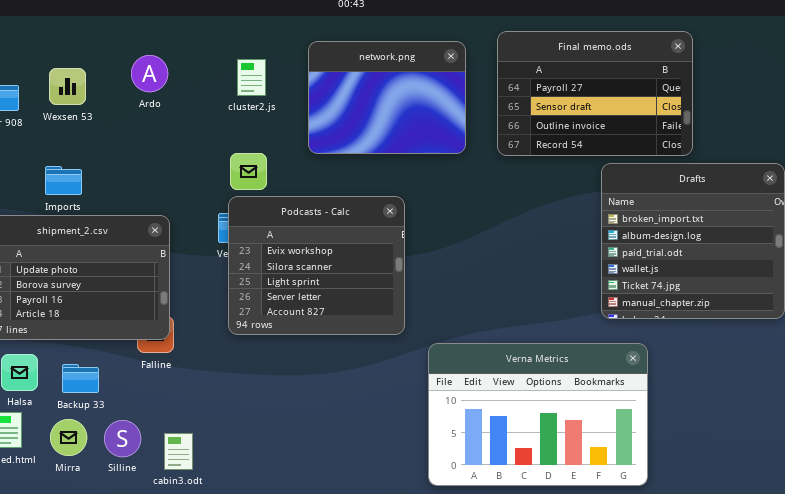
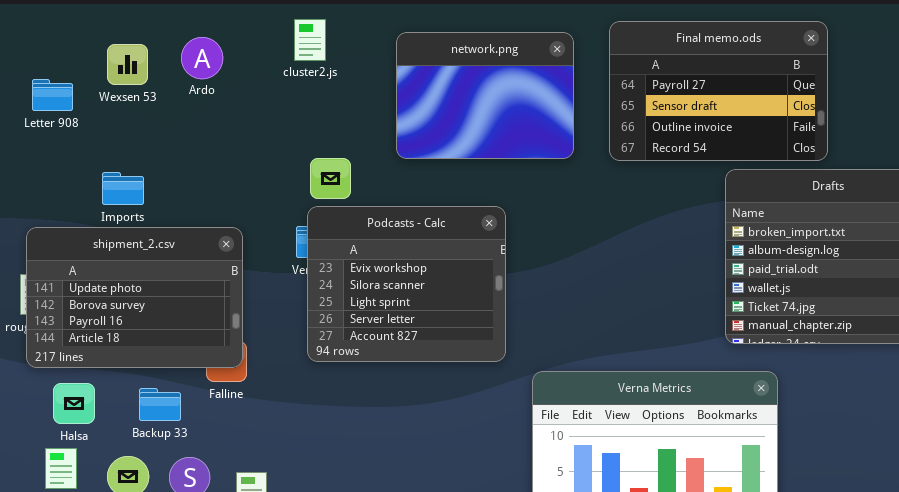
Ardo: [131,55,168,92] -> [181,37,223,79], moved
cluster2.js: [237,59,266,96] -> [294,19,326,61], moved
Wexsen 53: [49,68,86,105] -> [107,44,148,85], moved
Backup 33: [62,364,99,393] -> [139,388,181,421], moved

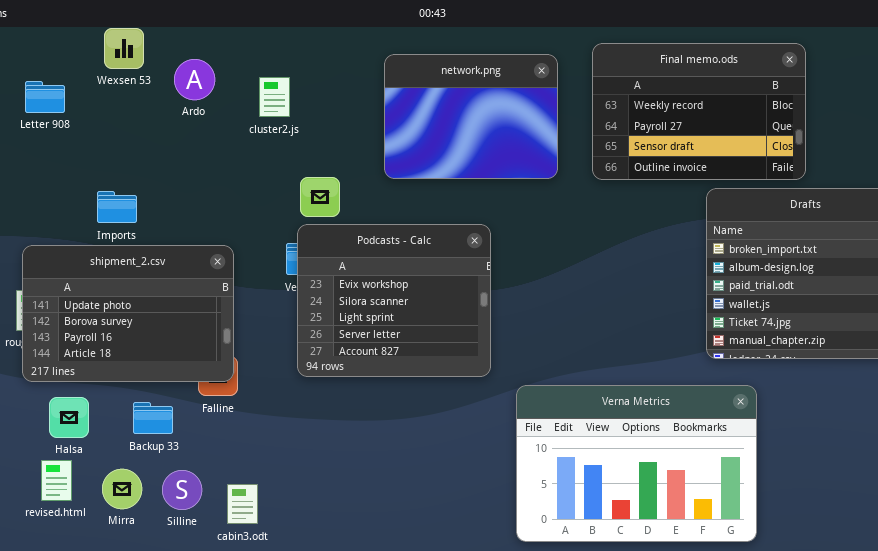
cluster2.js: [294,19,326,61] -> [259,77,290,117], moved
Final memo.ods: [609,21,828,161] -> [592,43,806,180], scrolled up 1 row
Wexsen 53: [107,44,148,85] -> [104,28,144,69], moved
Letter 908: [32,79,73,111] -> [25,81,65,113], moved

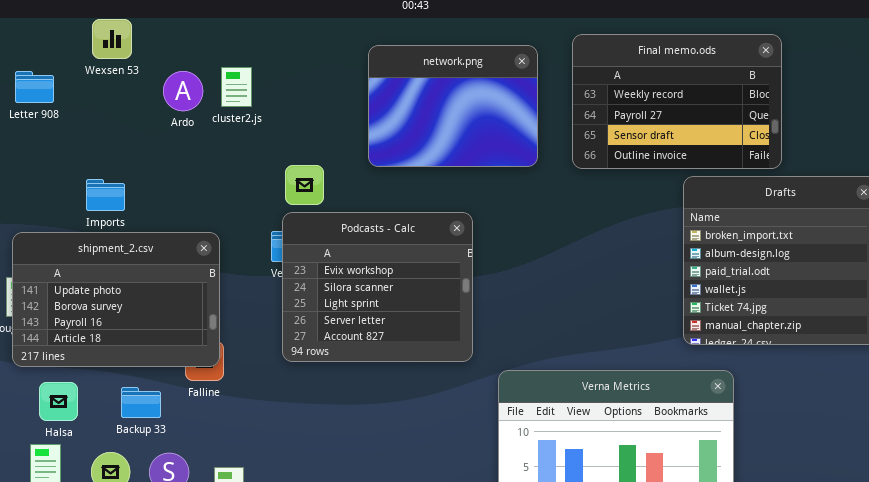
Ardo: [174,59,215,100] -> [163,71,203,111], moved
cluster2.js: [259,77,290,117] -> [221,67,252,107], moved

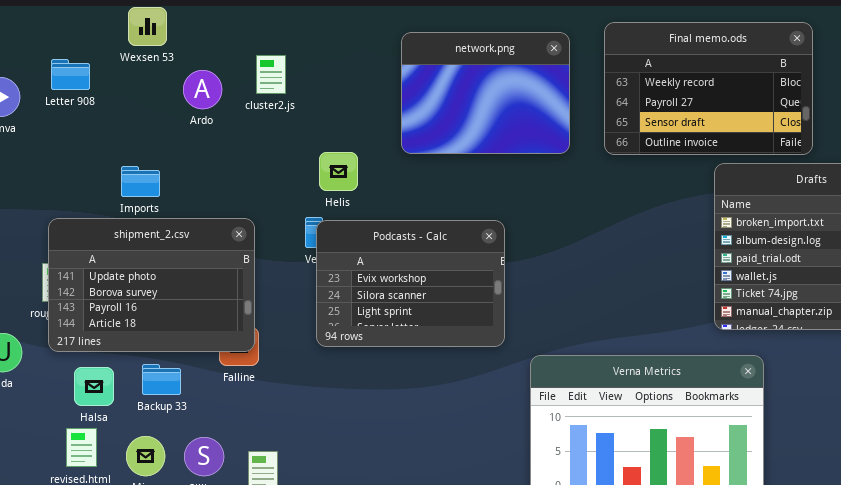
Ardo: [163,71,203,111] -> [183,70,222,109], moved
Podcasts - Calc: [282,212,473,362] -> [316,220,505,347], resized
Backup 33: [121,387,161,418] -> [142,364,181,395], moved

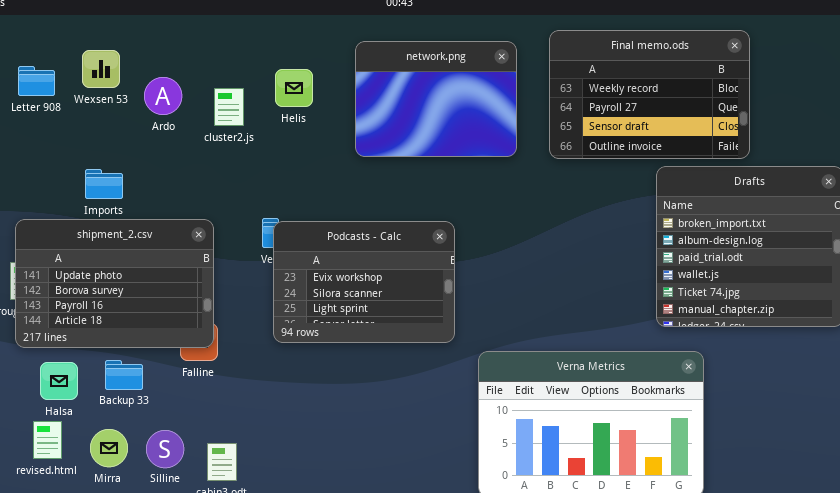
Wexsen 53: [128,7,167,46] -> [82,50,120,88], moved
cluster2.js: [256,55,286,94] -> [214,88,244,126], moved
Helis: [319,152,358,191] -> [275,69,313,107], moved

